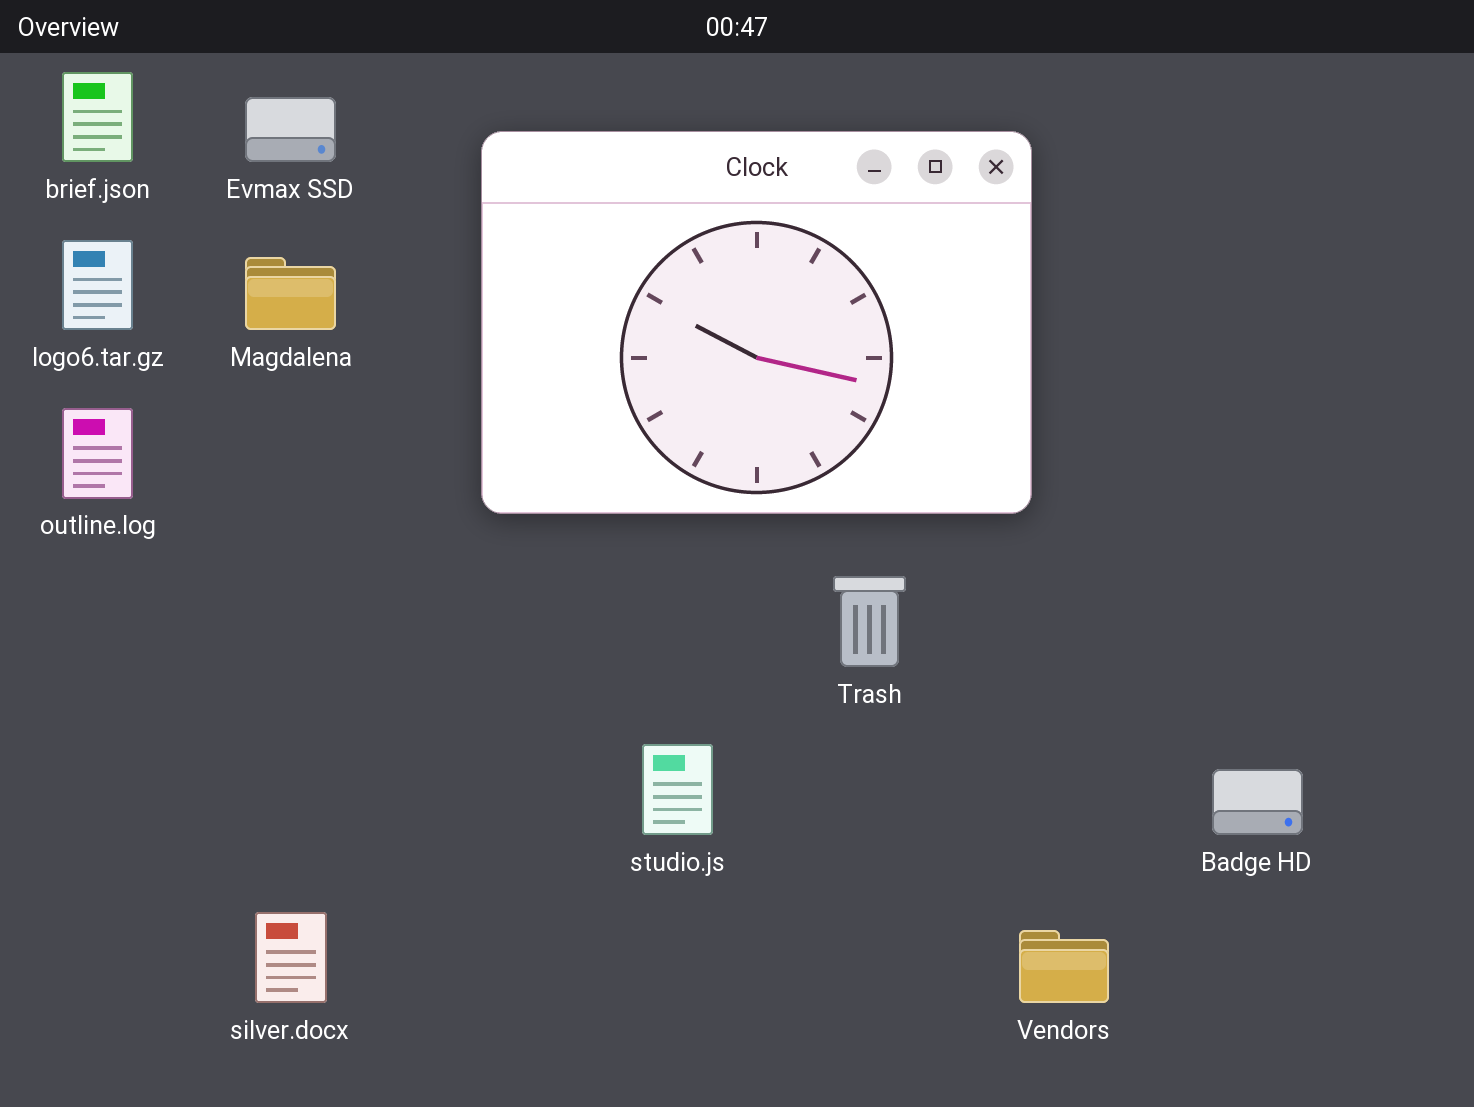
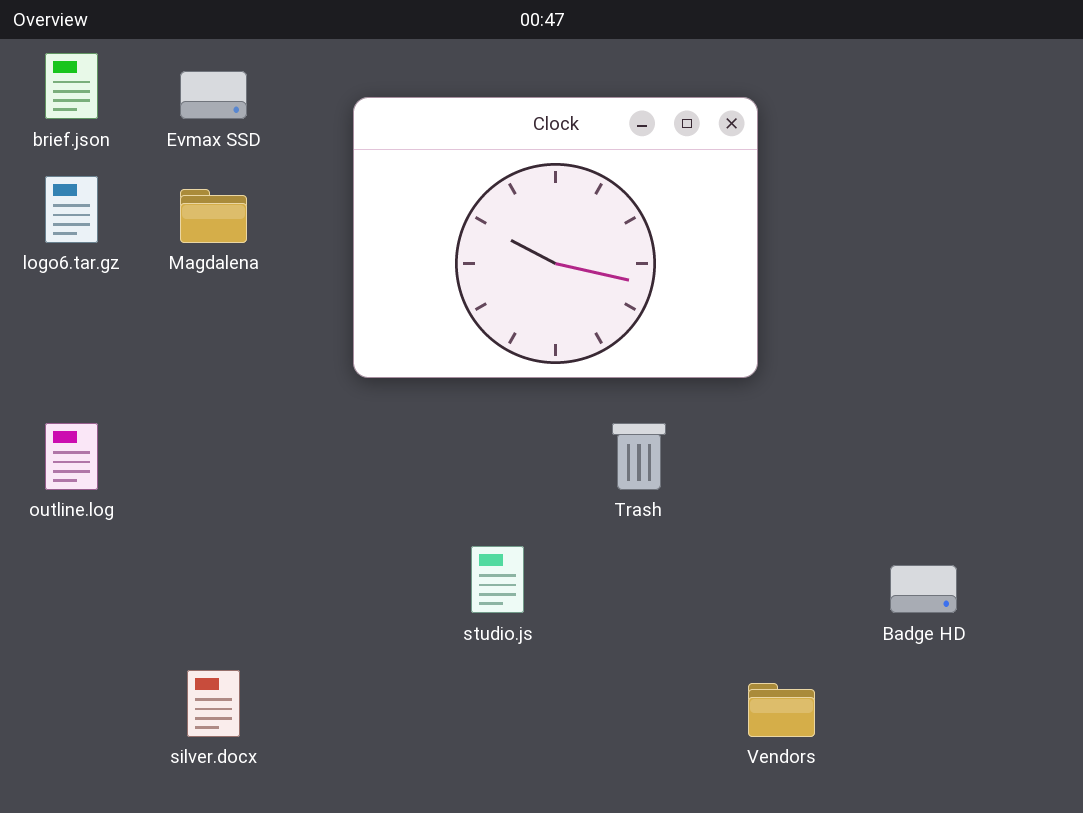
outline.log: [62,408,133,499] -> [45,423,98,490], moved

